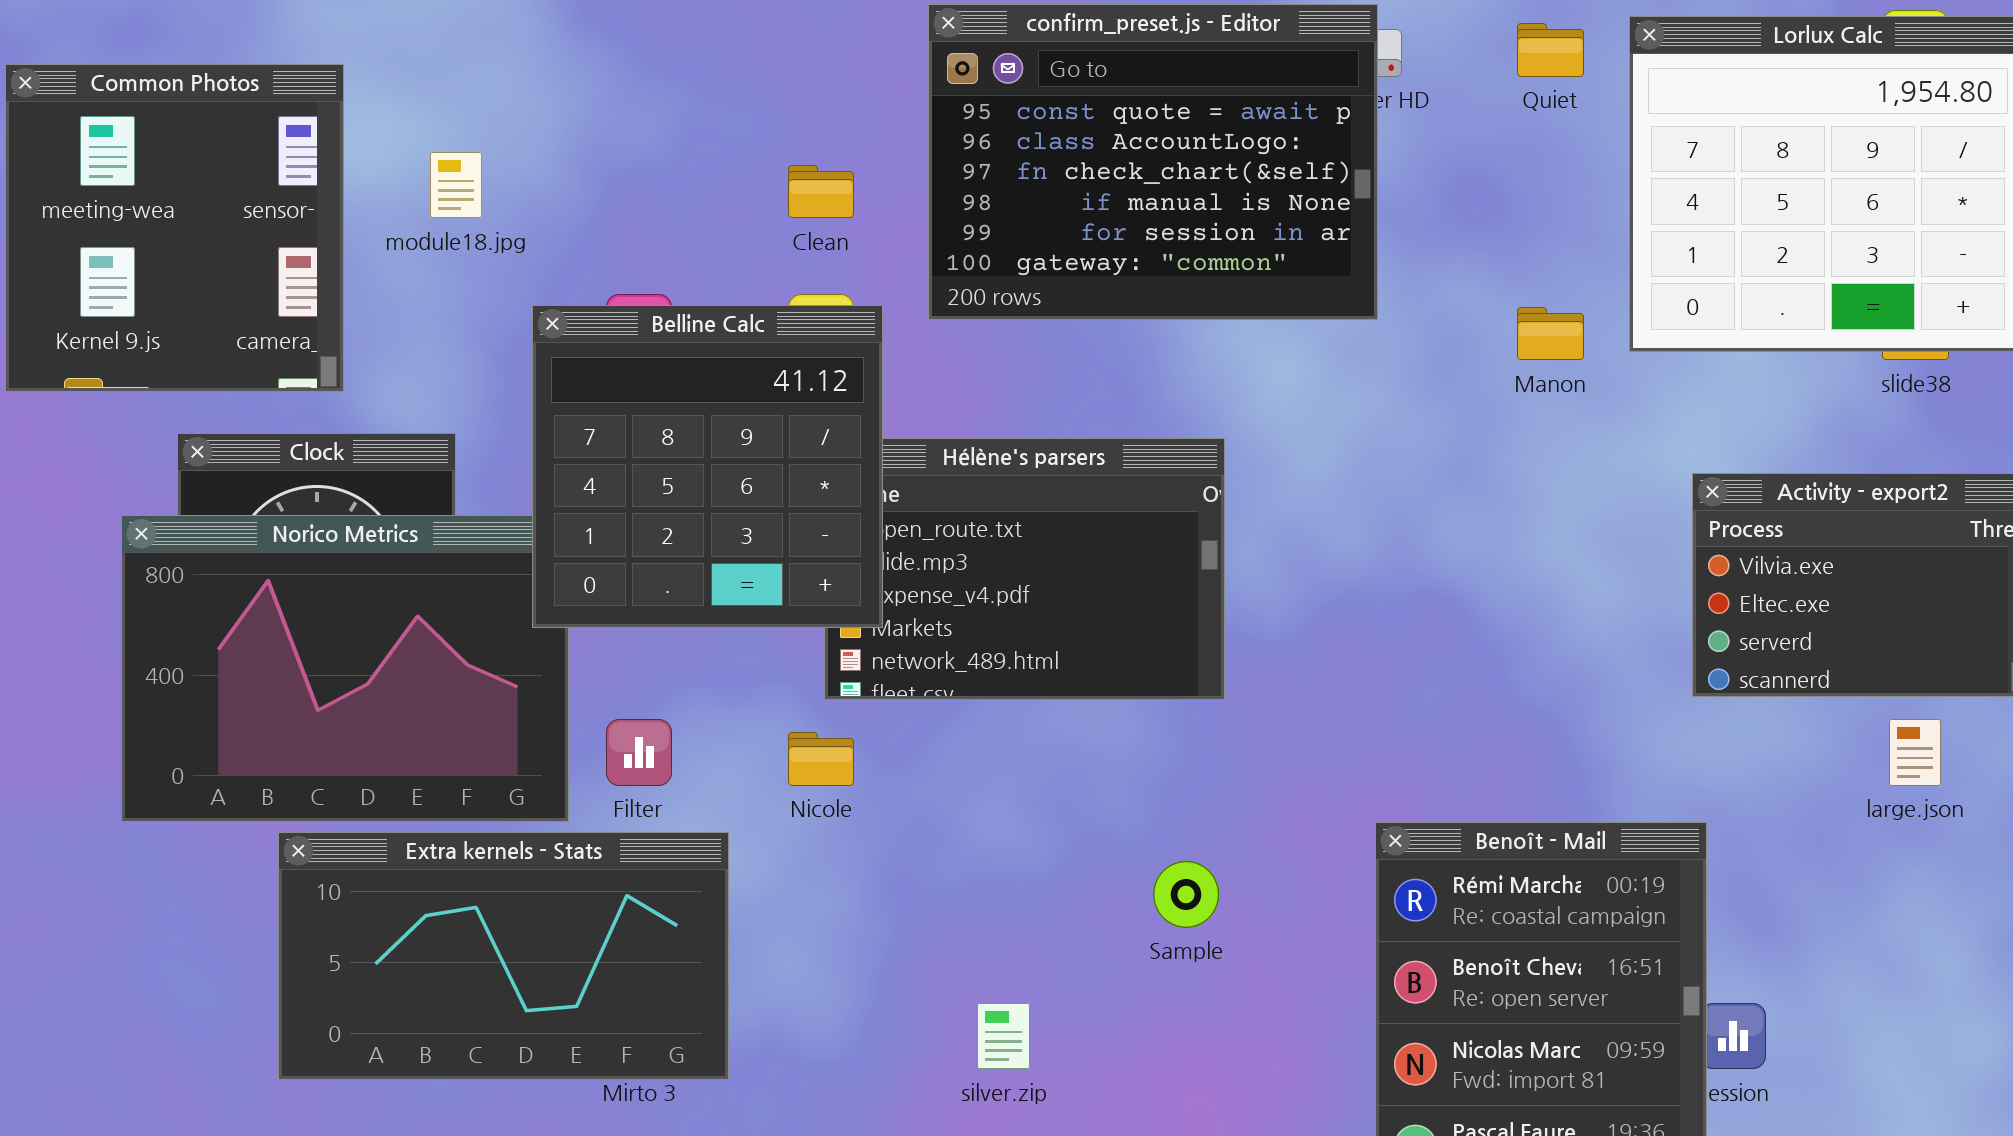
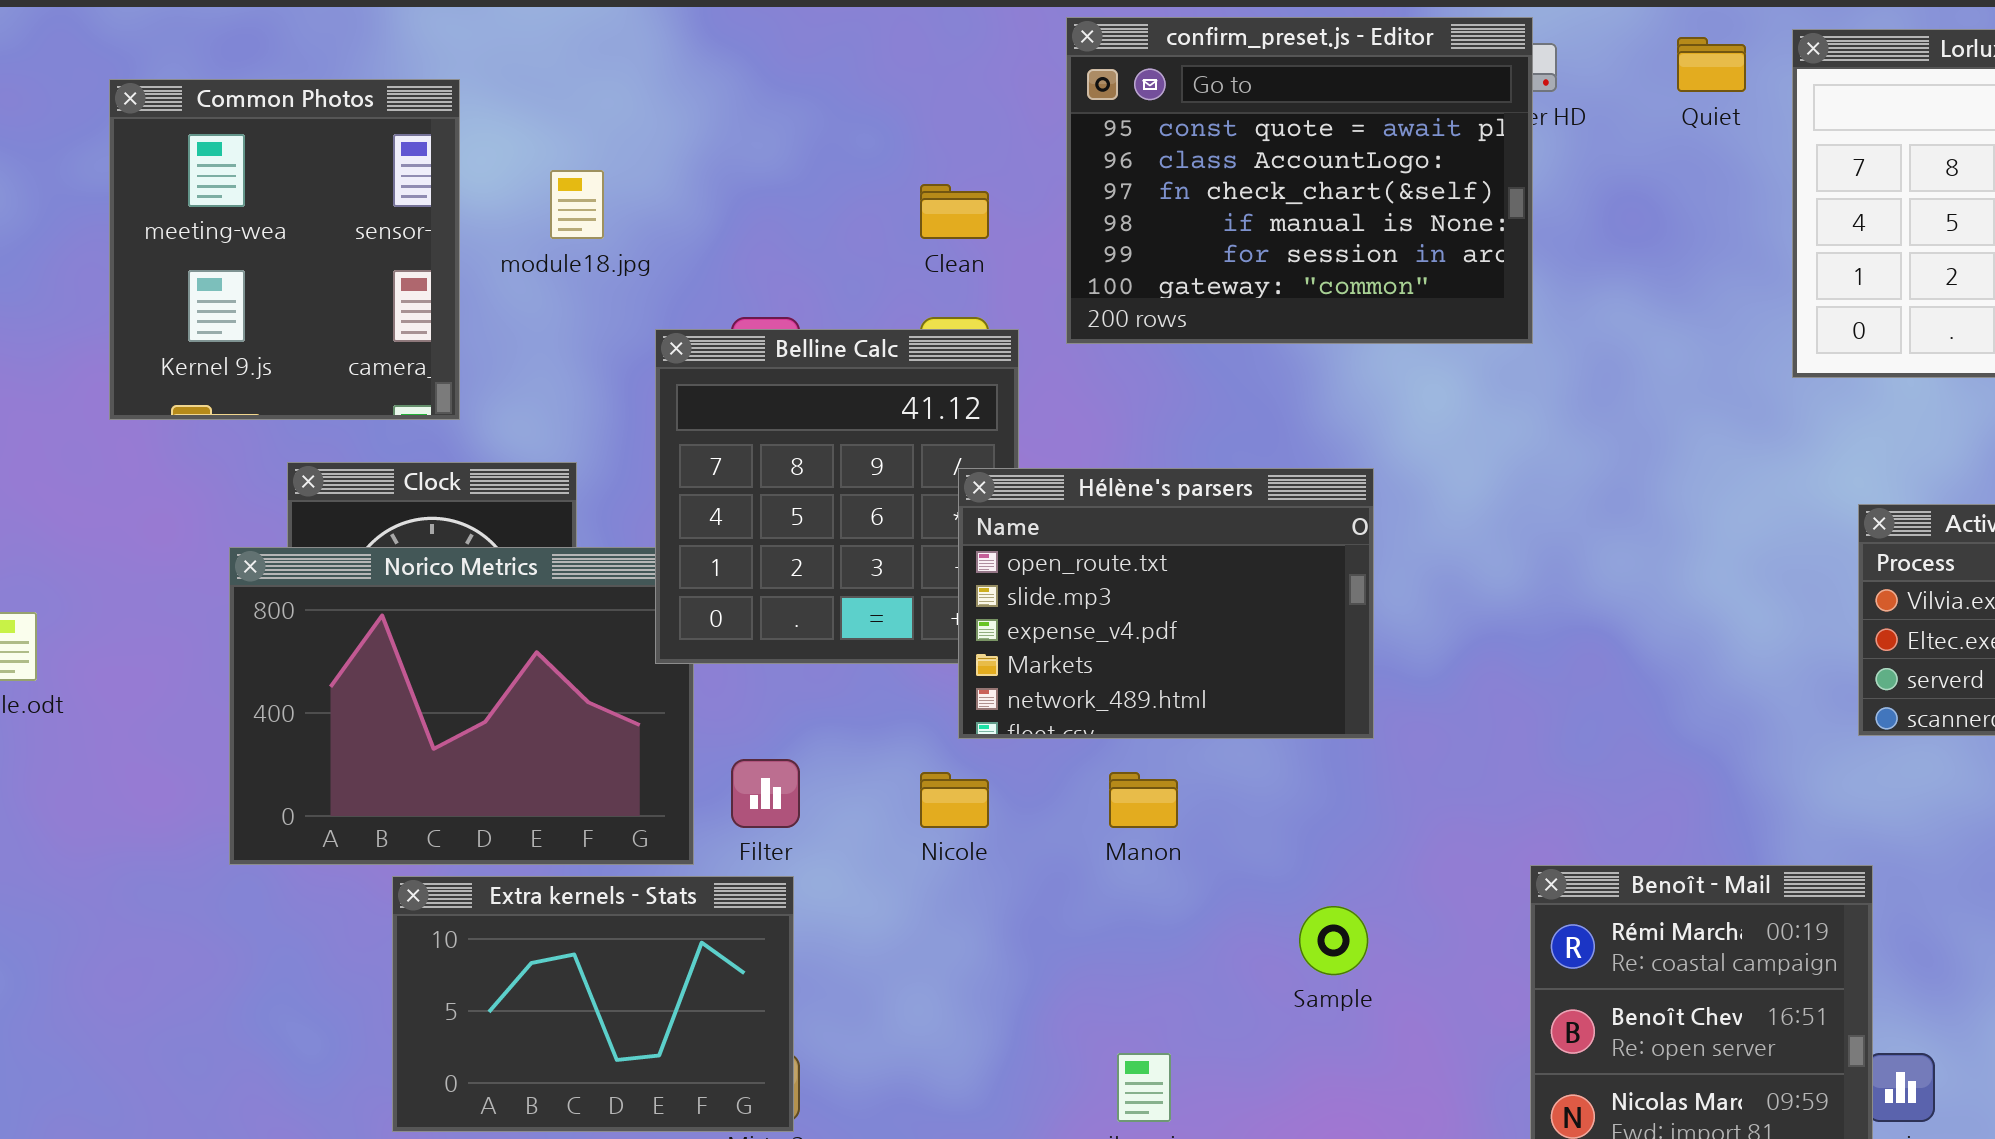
Manon: [1517,307,1584,360] -> [1109,772,1178,828], moved
Hélène's parsers: [824,438,1225,700] -> [958,468,1374,739], raised
Extra kernels - Stats: [278,832,729,1080] -> [392,876,794,1132], resized

